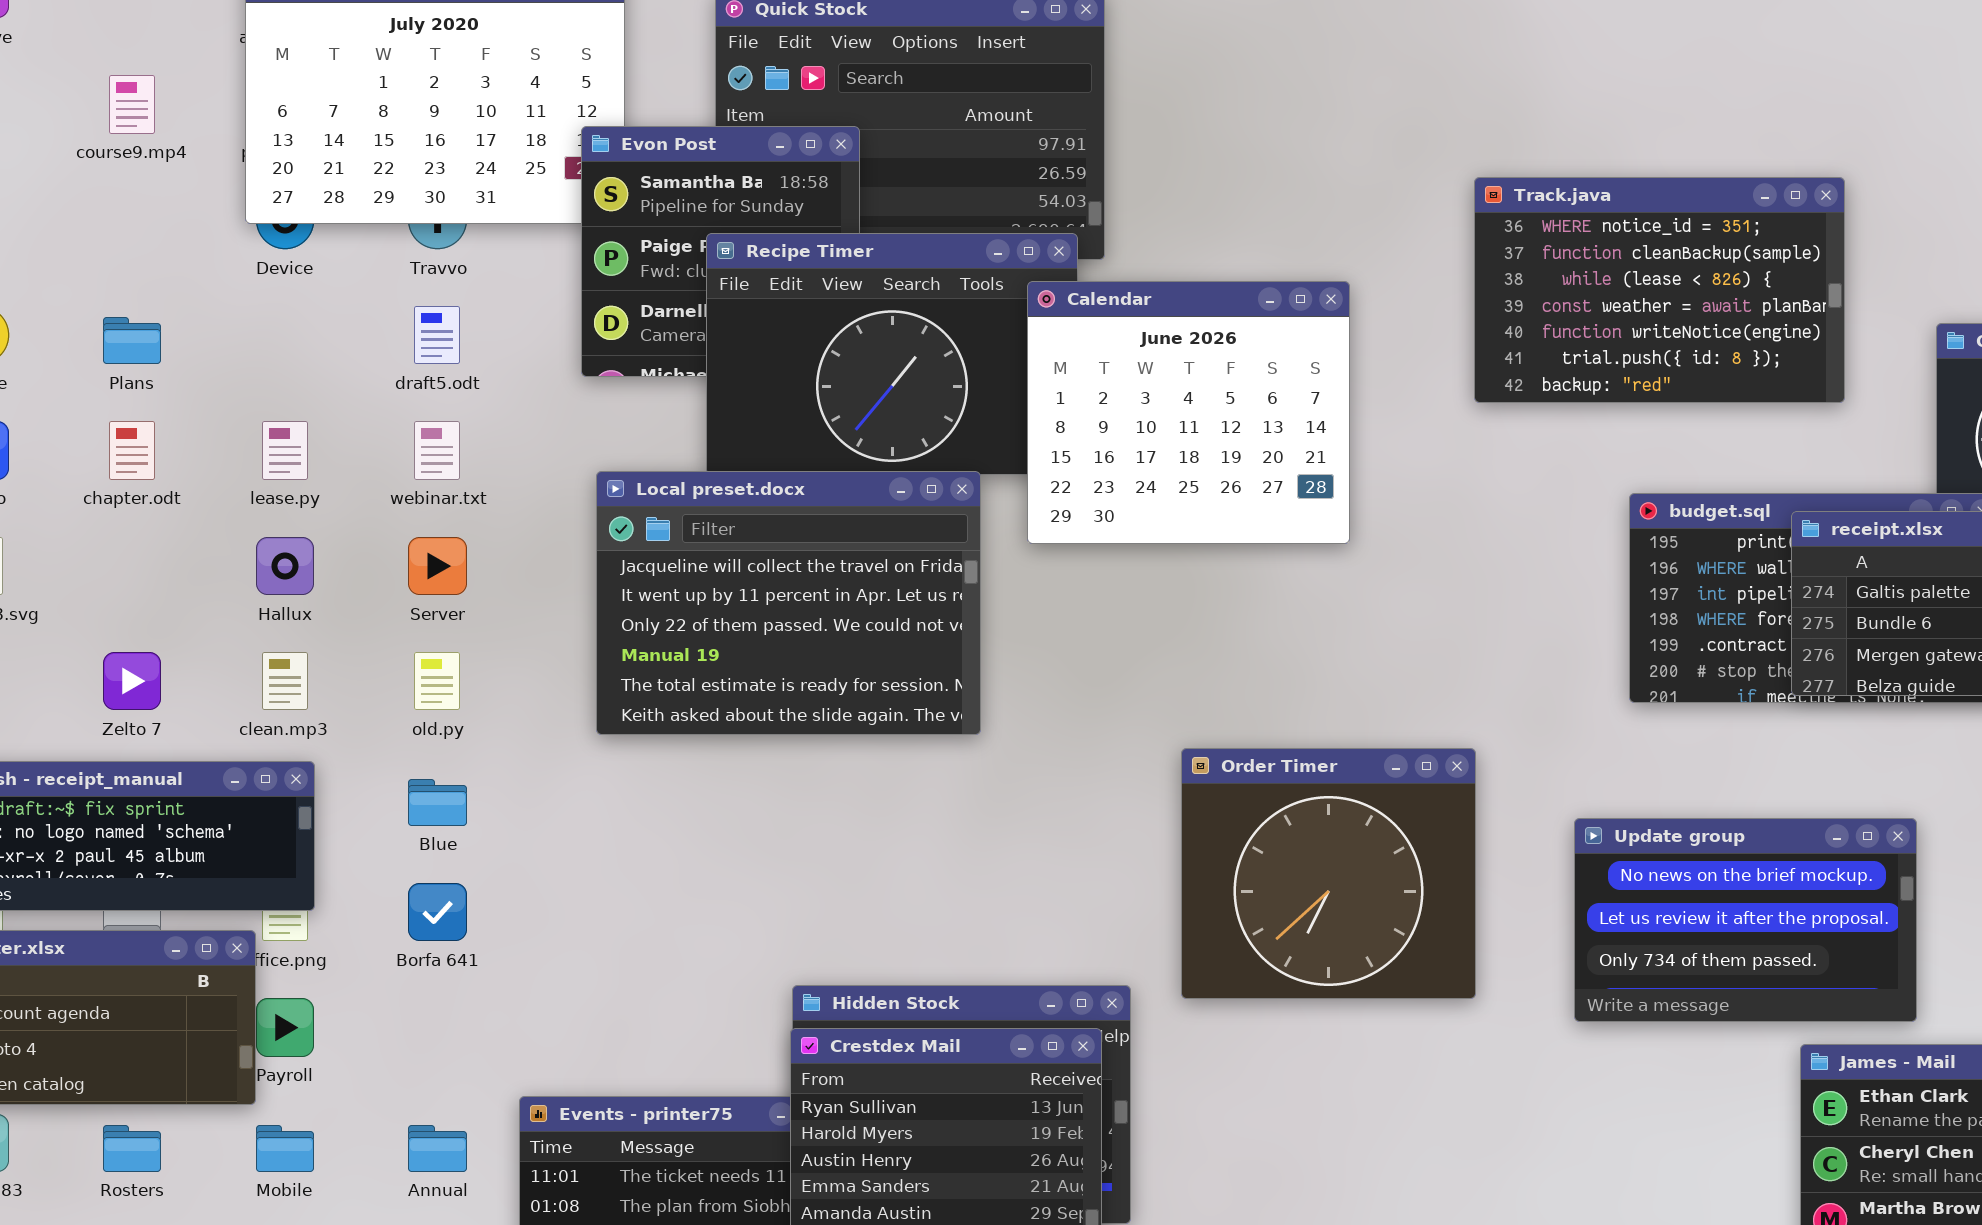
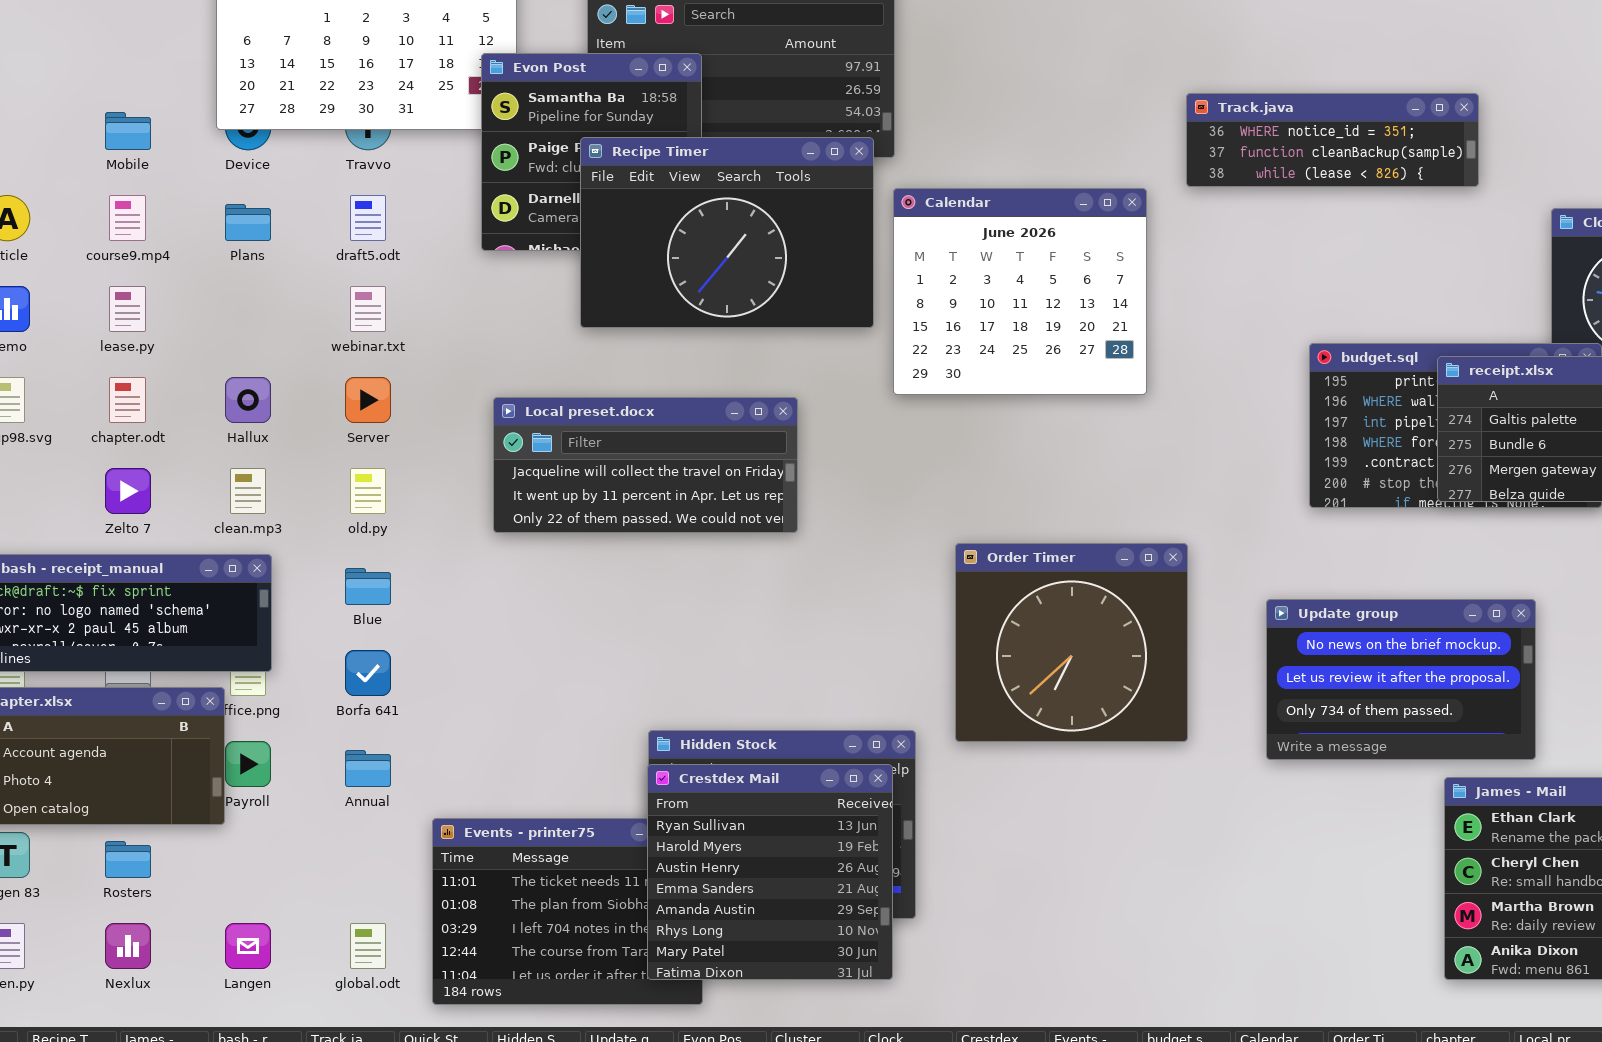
course9.mp4: [109,75,155,134] -> [109,195,146,241], moved
Track.java: [1474,177,1845,403] -> [1186,93,1479,187], resized
Calendar: [1027,281,1350,544] -> [893,188,1147,395], moved
Plans: [103,317,161,364] -> [225,204,271,241], moved
chapter.odt: [109,421,155,480] -> [109,377,146,423], moved
lease.py: [262,421,308,480] -> [109,286,146,332], moved
Local preset.docx: [596,471,981,735] -> [493,397,798,533], resized
Mobile: [256,1125,314,1172] -> [105,112,151,150], moved
Annual: [408,1125,467,1172] -> [345,750,391,787], moved

